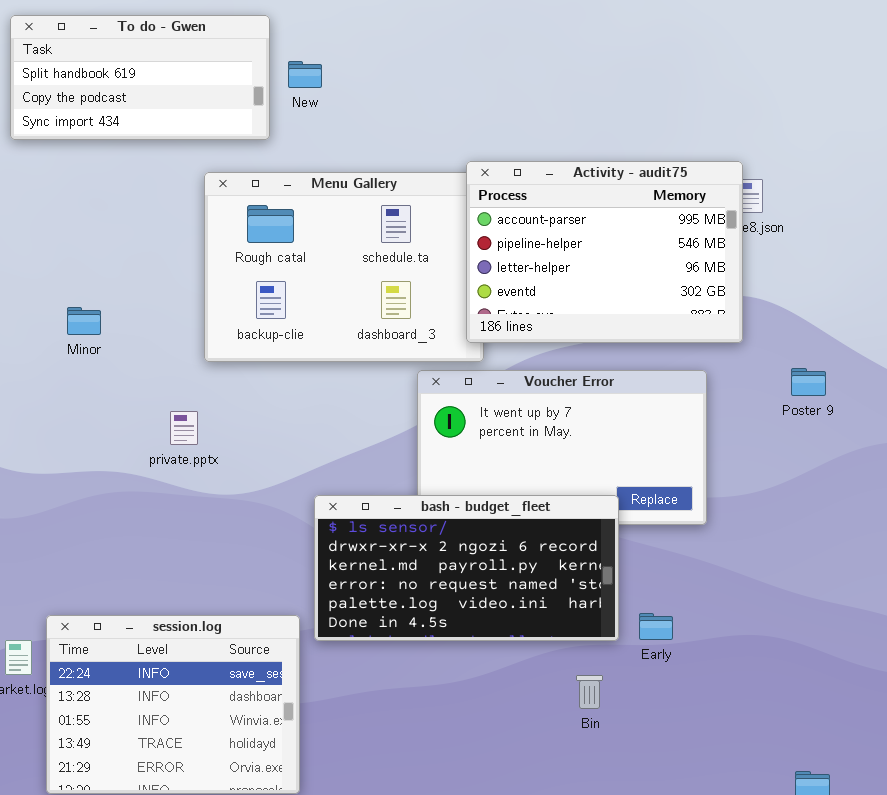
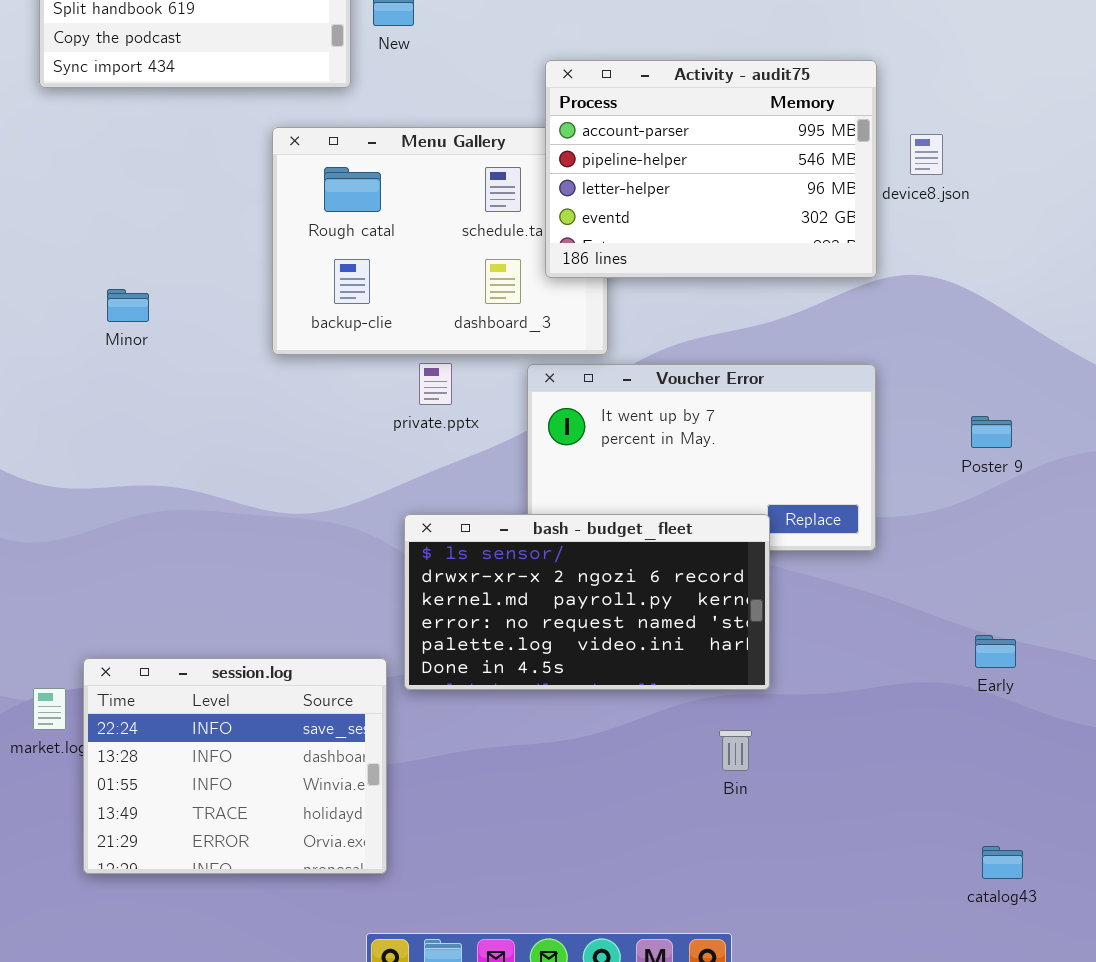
Activity - audit75: [466,161,743,343] -> [545,60,877,278], moved
Poster 9: [791,368,826,396] -> [971,416,1012,448], moved
private.pptx: [170,411,198,445] -> [419,363,452,405], moved
Early: [639,613,673,640] -> [975,635,1016,668], moved

